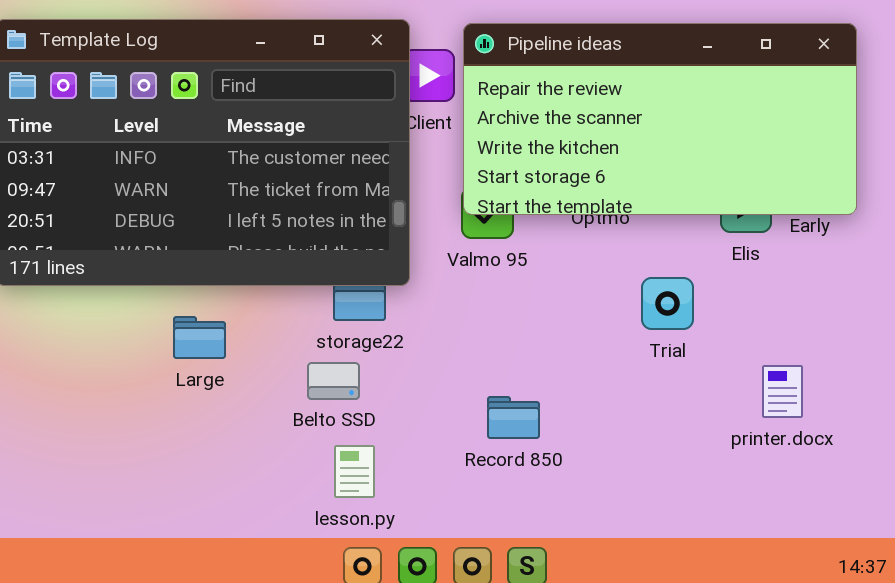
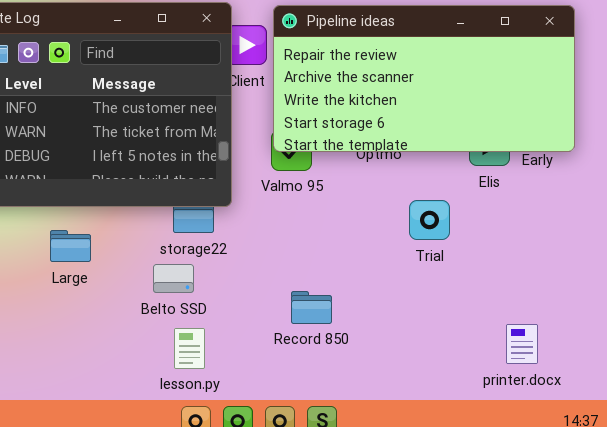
printer.docx: [762,365,803,418] -> [506,324,538,364], moved

